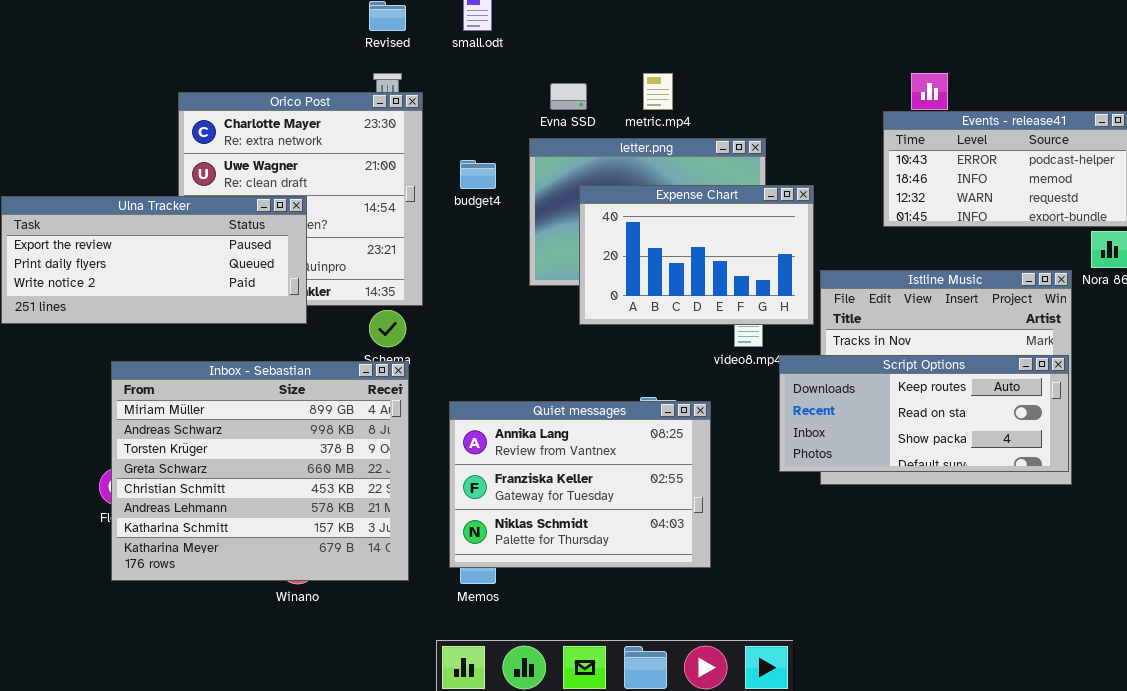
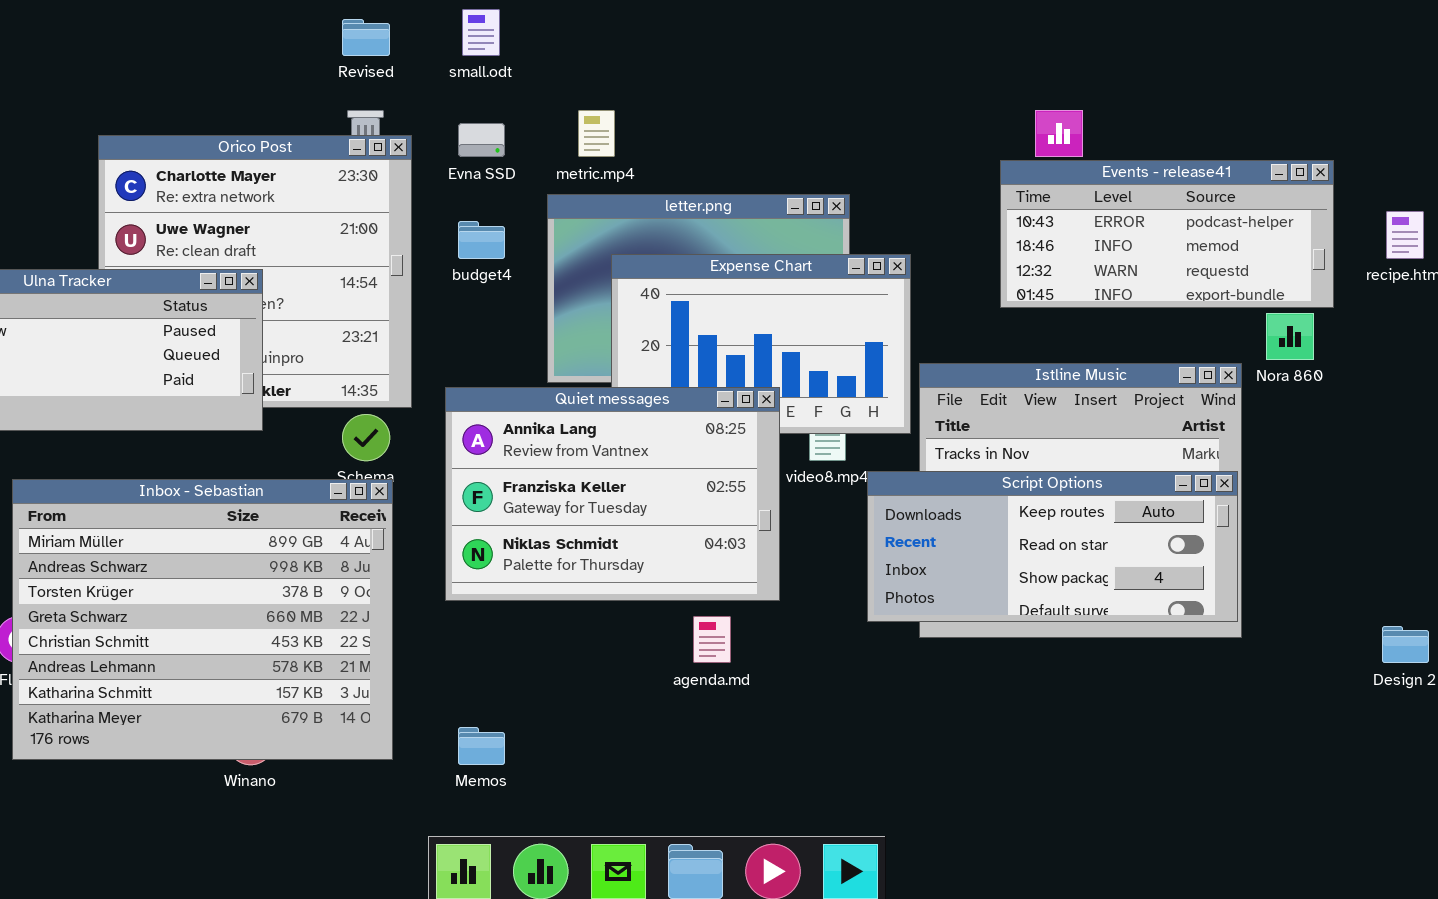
metric.mp4: [643,73,673,110] -> [578,110,615,157], moved
Evna SSD: [550,83,587,110] -> [458,123,505,157], moved
Quiet messages: [449,401,711,568] -> [445,387,780,601], moved

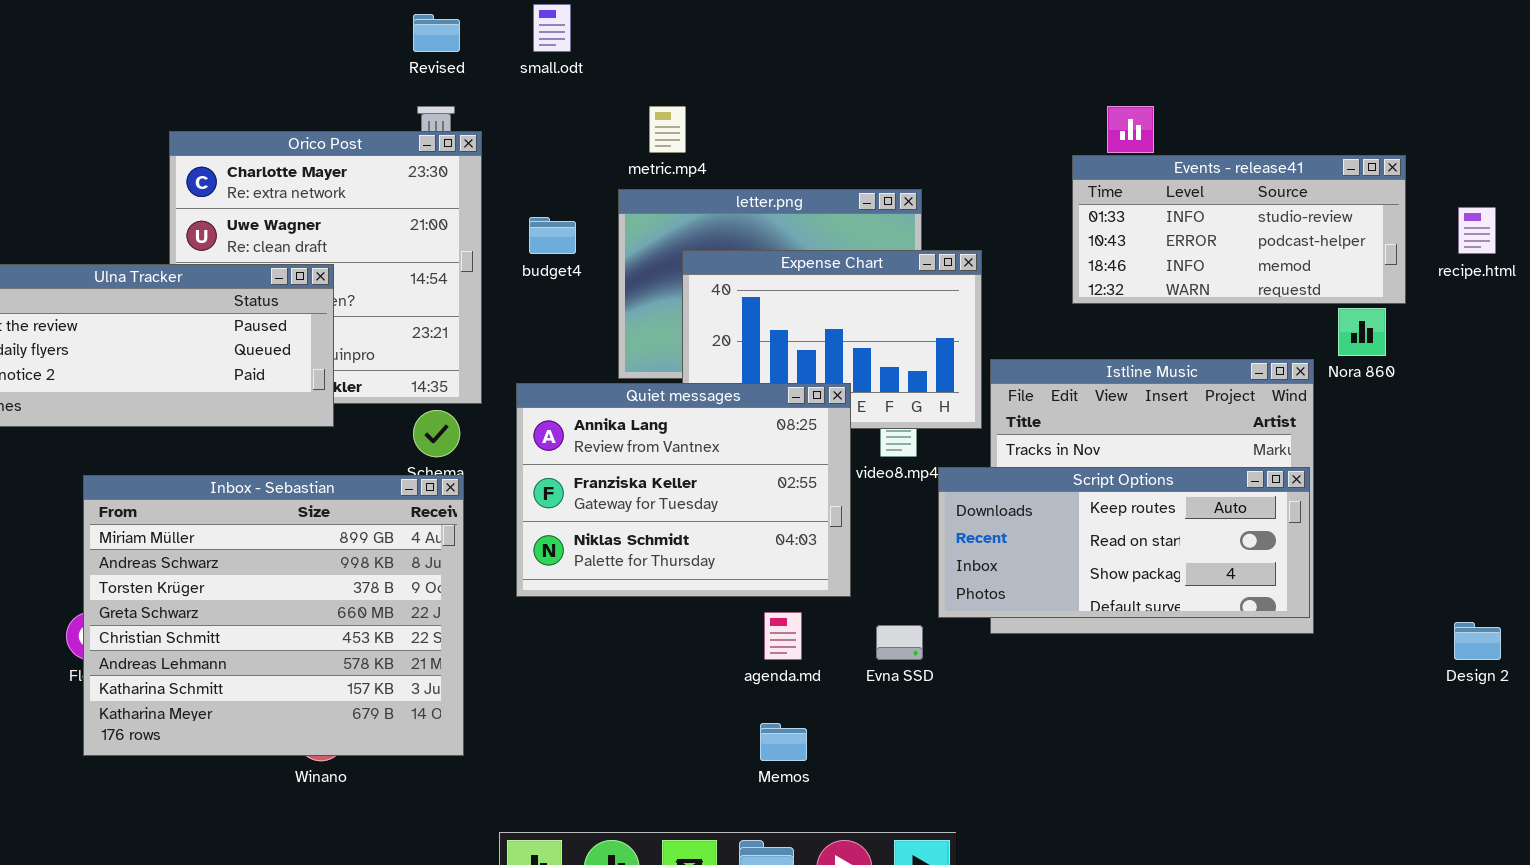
Evna SSD: [458,123,505,157] -> [876,625,923,660], moved
Events - release41: [1000,160,1334,308] -> [1072,155,1406,304], scrolled up 1 row
Memos: [458,727,505,765] -> [760,723,807,761], moved

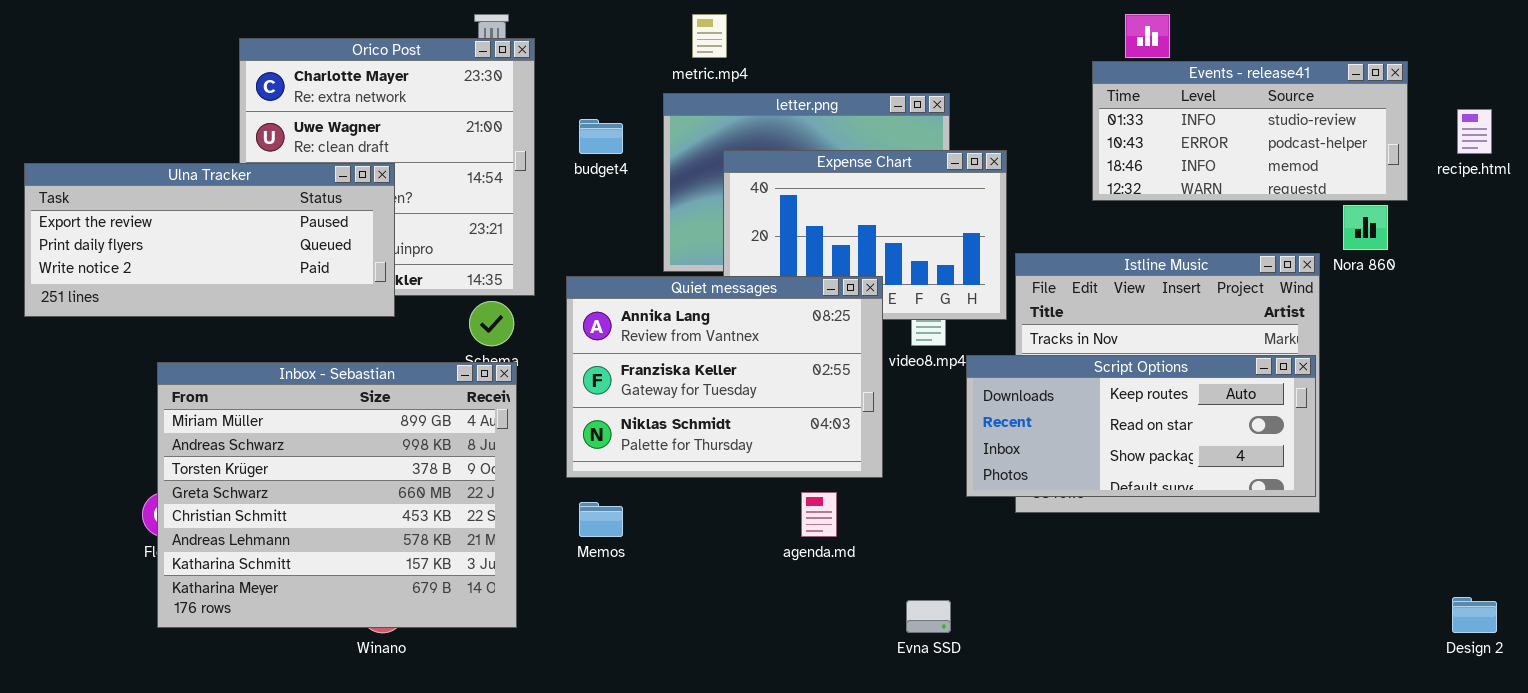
Design 2: [1454,622,1501,660] -> [1452,597,1497,633], moved
Evna SSD: [876,625,923,660] -> [906,600,951,633], moved
Memos: [760,723,807,761] -> [579,502,623,537], moved

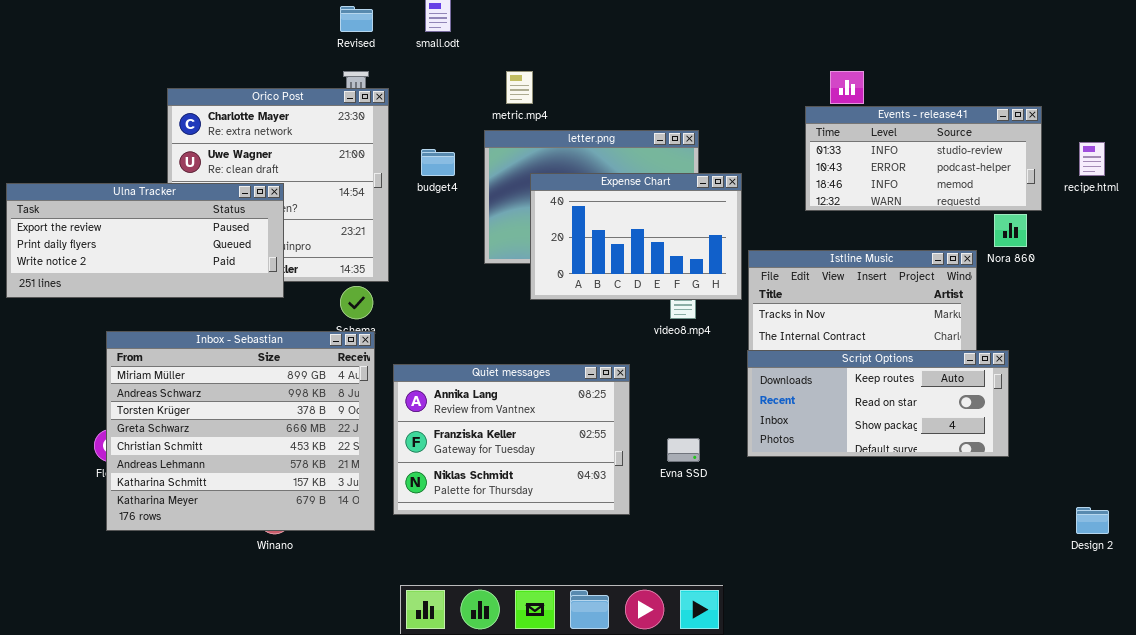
Quiet messages: [566,276,883,478] -> [393,364,630,515], moved
Script Options: [966,355,1316,497] -> [747,350,1009,457], moved
Evna SSD: [906,600,951,633] -> [667,438,700,462], moved

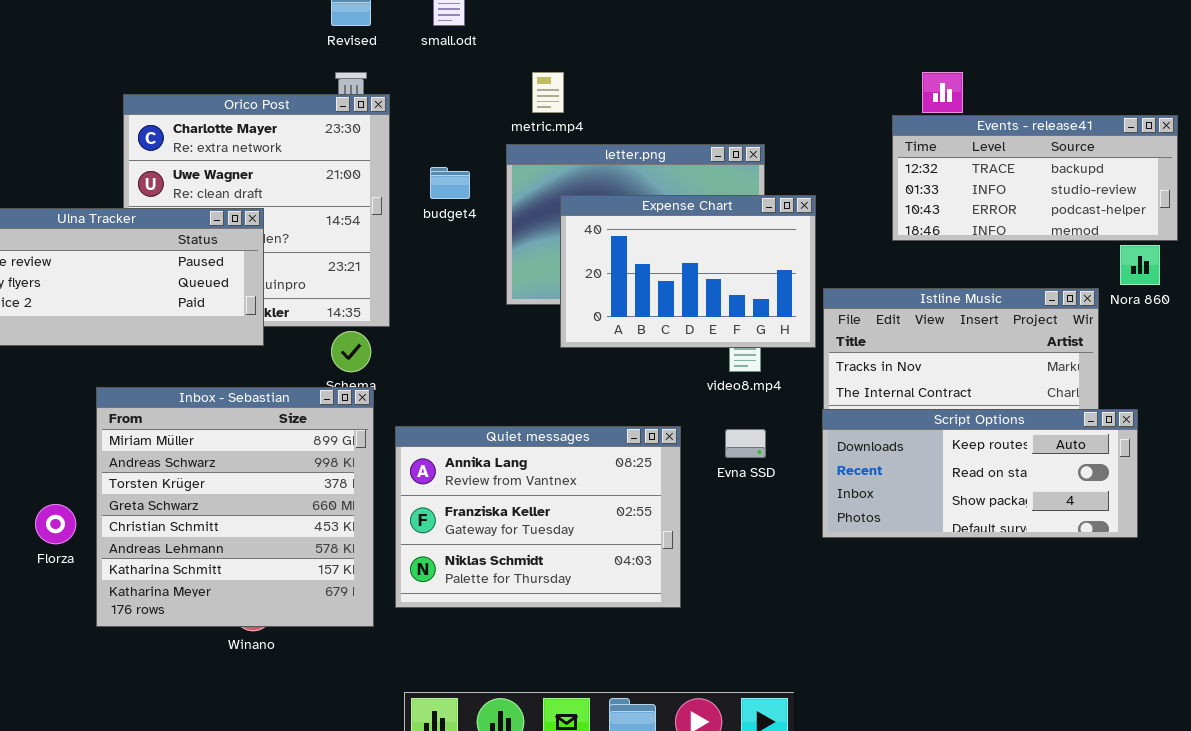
Events - release41: [805,106,1042,211] -> [892,115,1178,241], scrolled up 1 row
Inbox - Sebastian: [106,331,375,531] -> [96,387,374,627], resized
Evna SSD: [667,438,700,462] -> [725,429,766,458], moved

